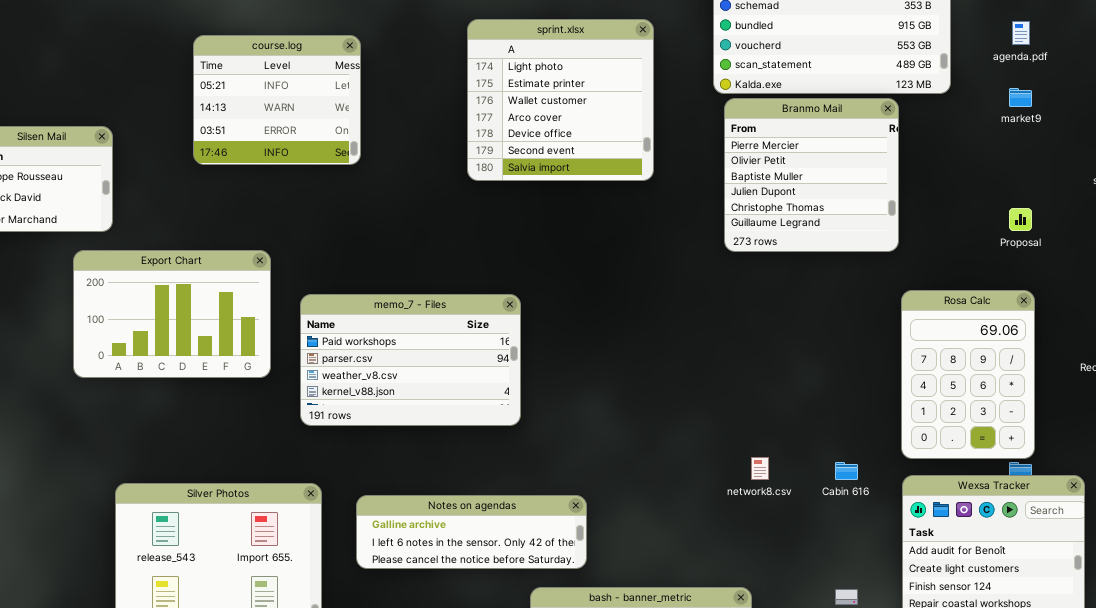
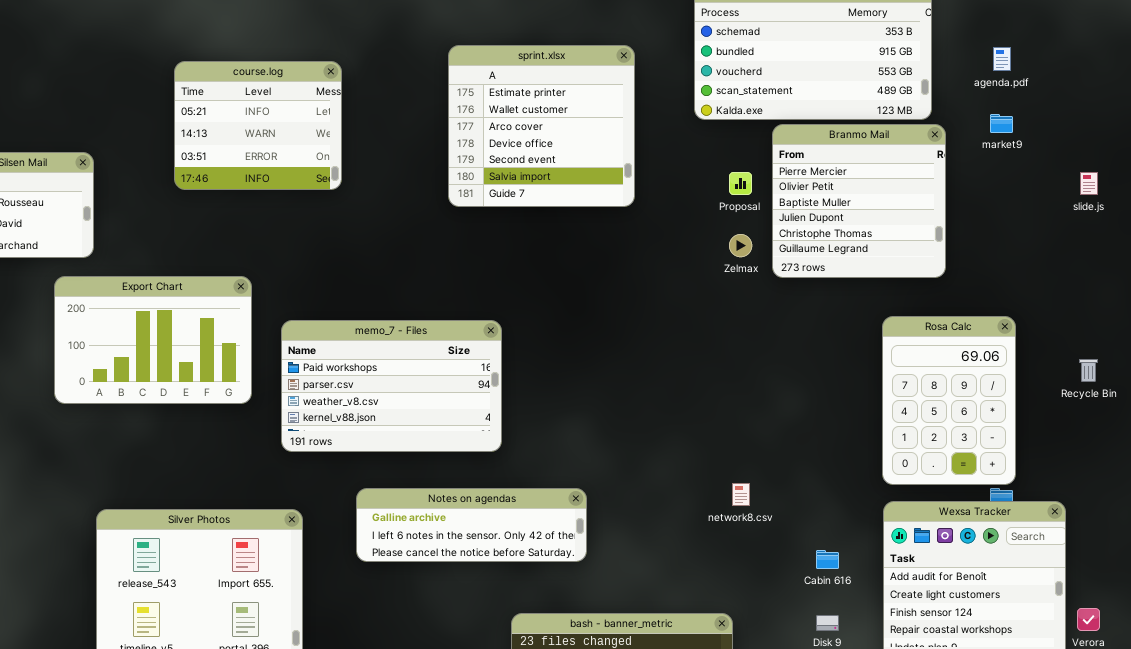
sprint.xlsx: [467,19,654,181] -> [448,45,635,207], scrolled down 1 row
Branmo Mail: [724,98,899,252] -> [772,124,946,278], moved
Proposal: [1009,208,1032,231] -> [729,172,752,195], moved
Cabin 616: [835,462,858,480] -> [816,550,839,569], moved
Notes on agendas: [356,495,587,569] -> [356,488,587,562], moved

